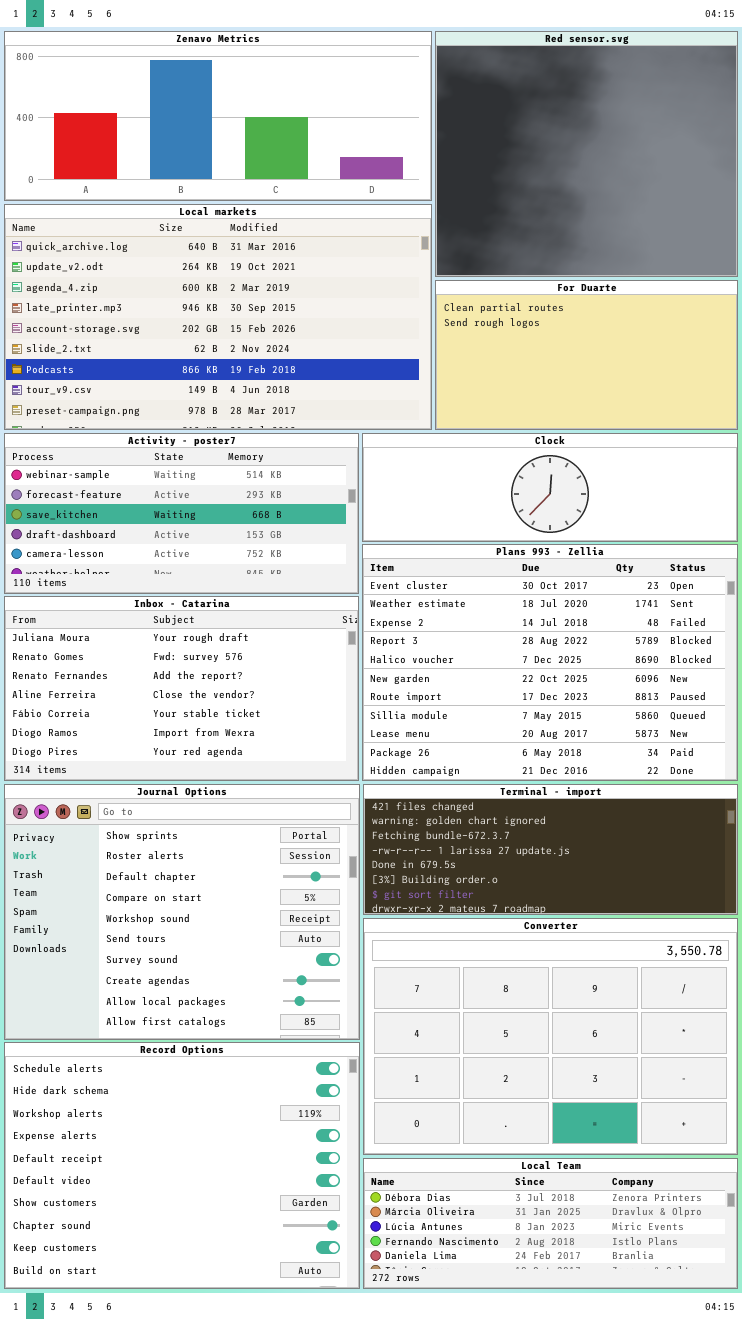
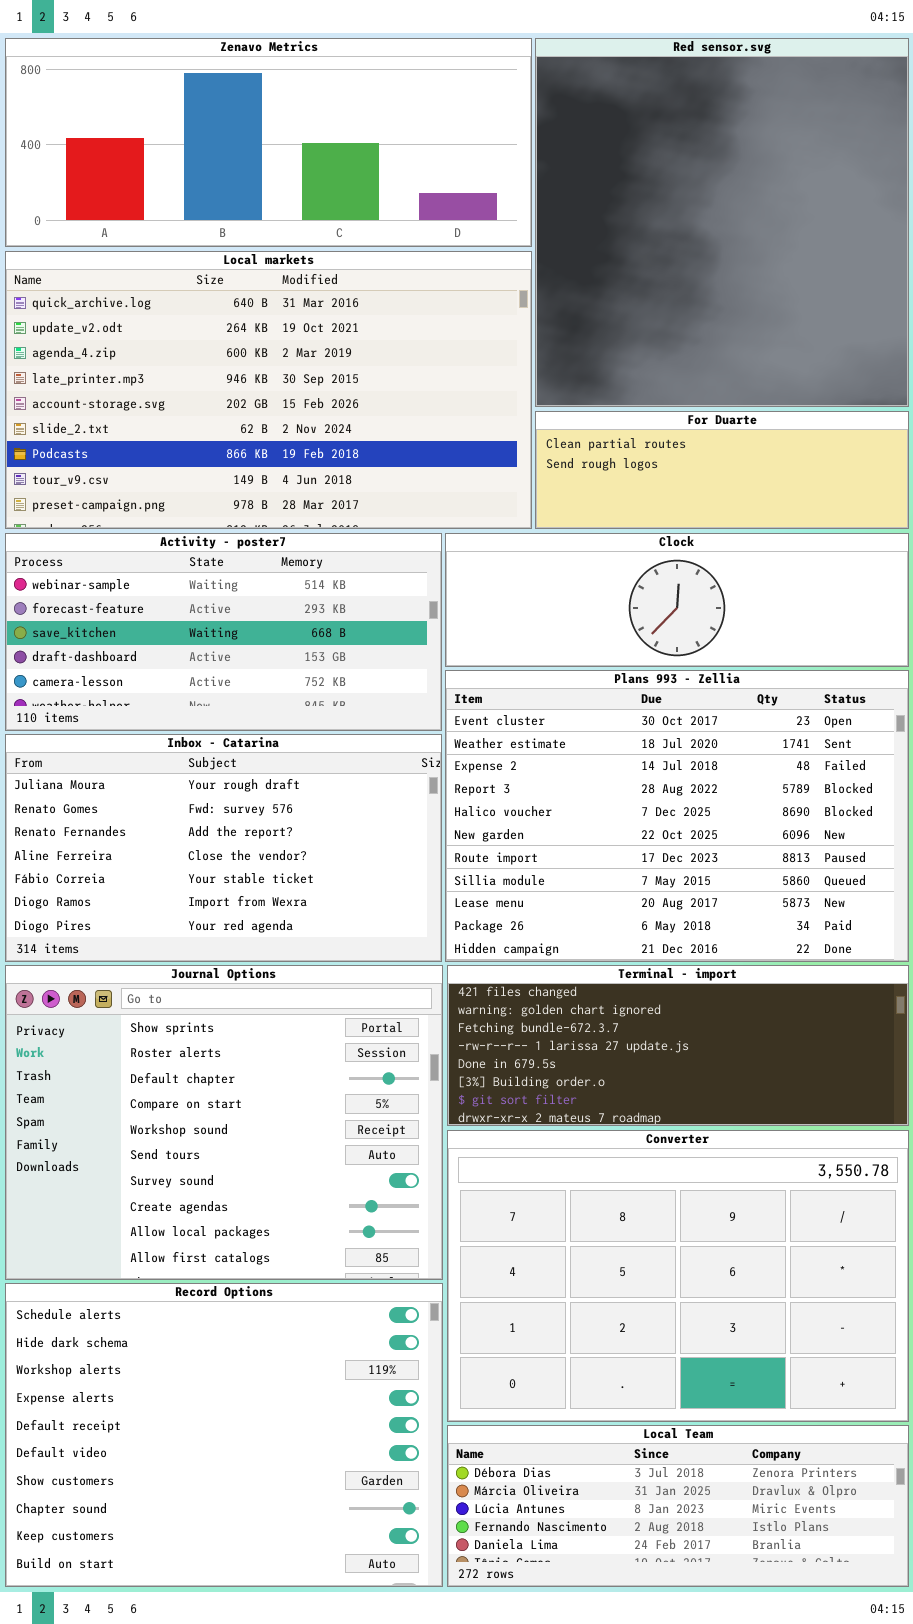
Red sensor.svg: [435,31,738,277] -> [535,38,909,407], resized
For Duarte: [435,280,738,430] -> [535,411,909,529], resized

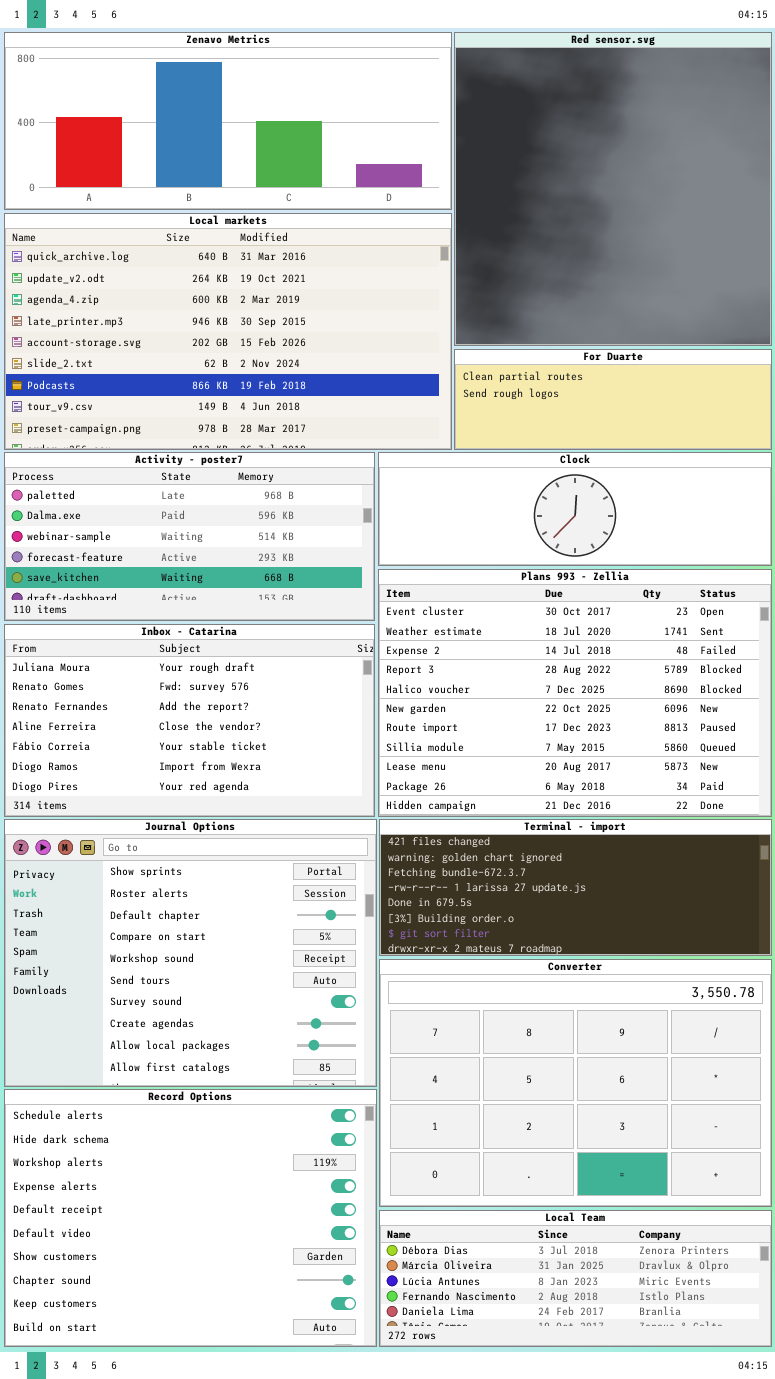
Activity - poster7: [5,533,442,731] -> [4,452,375,621], scrolled up 2 rows

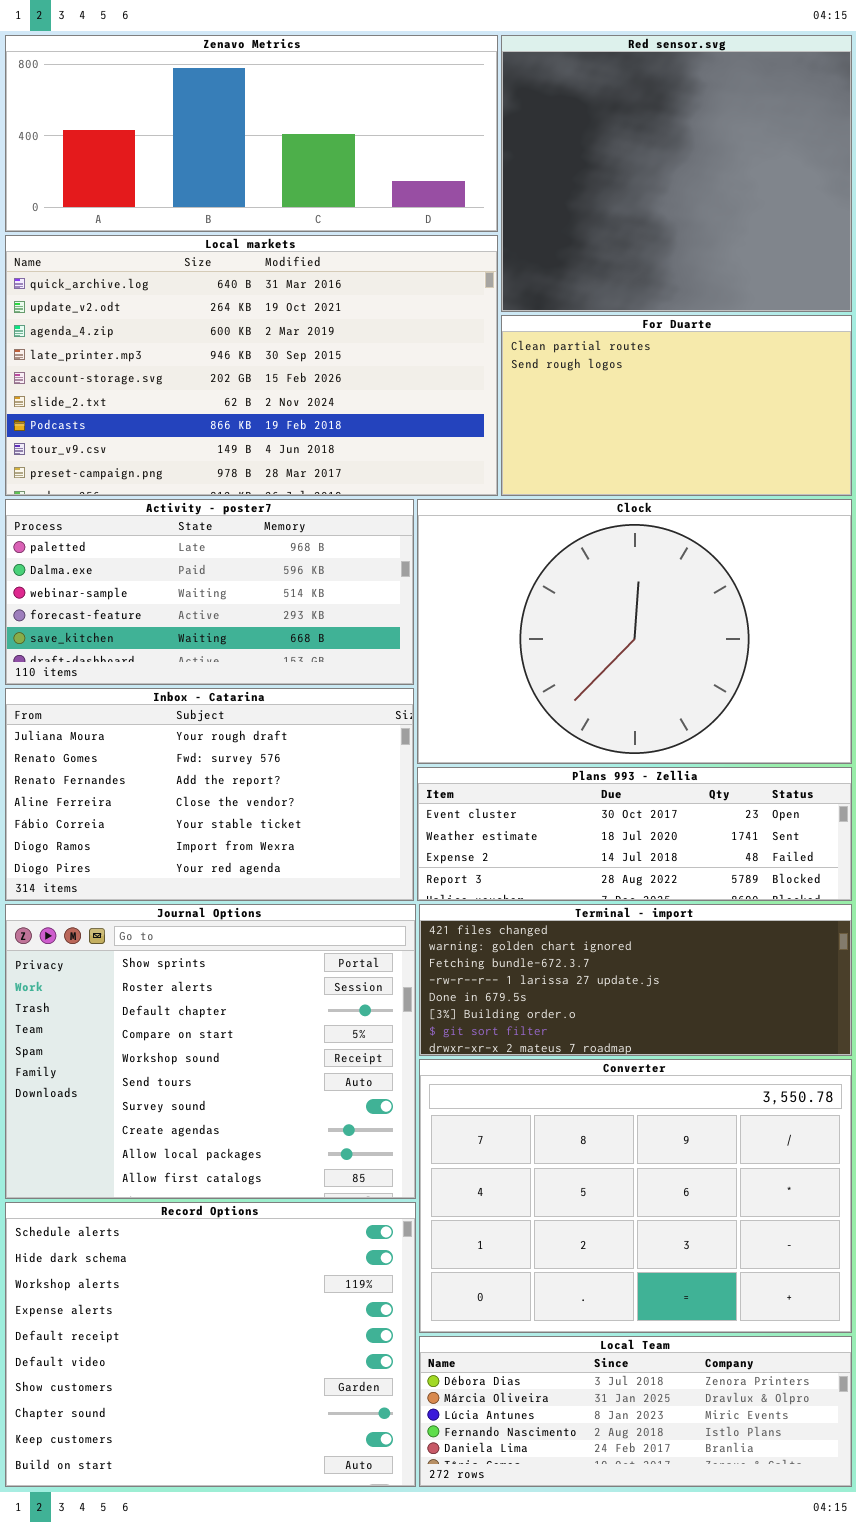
Red sensor.svg: [454,32,772,346] -> [501,35,852,312], resized
For Duarte: [454,349,772,450] -> [501,315,852,496], resized
Clock: [378,452,772,566] -> [417,499,852,764], resized
Plans 993 - Zellia: [378,569,772,817] -> [417,767,852,901], resized

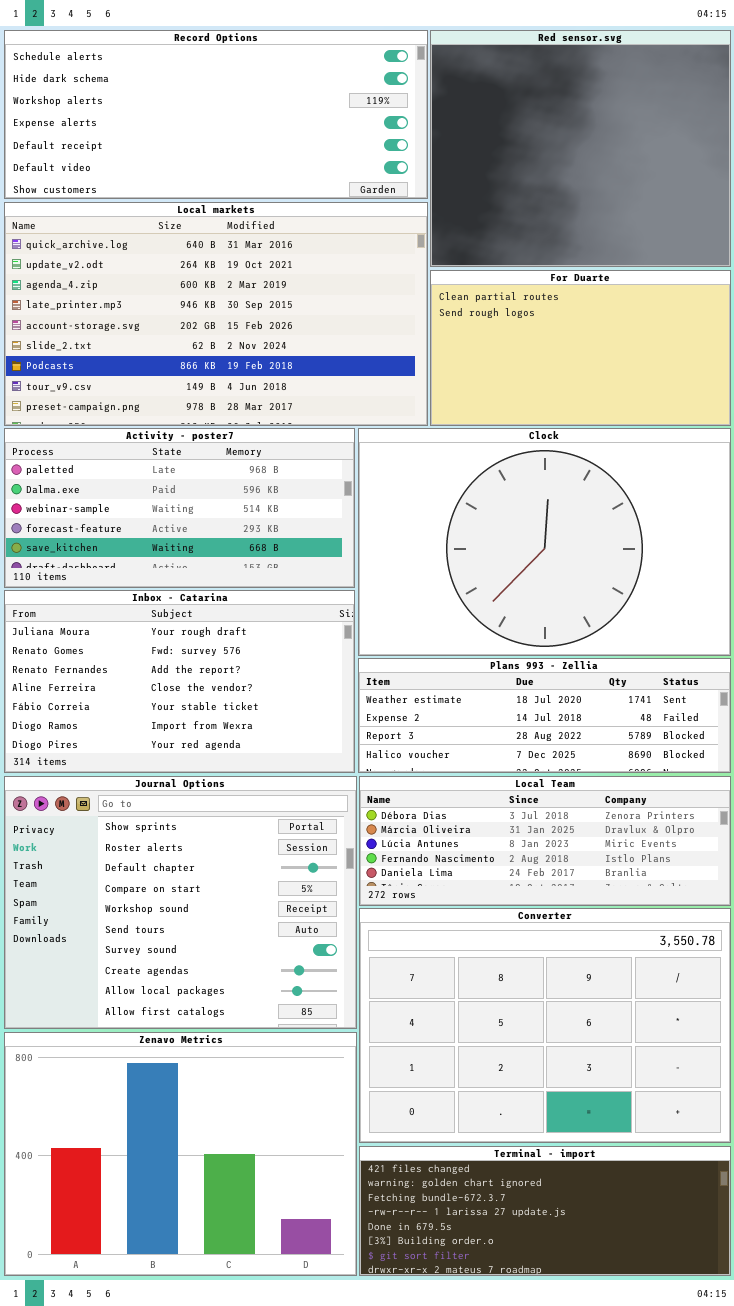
Zenavo Metrics: [5,35,498,232] -> [4,1032,357,1276], moved, resized
Plans 993 - Zellia: [417,767,852,901] -> [358,658,731,773], scrolled down 1 row
Terminal - import: [419,904,852,1056] -> [359,1146,731,1276], moved
Record Options: [5,1202,416,1487] -> [4,30,428,199], moved, resized
Local Team: [419,1336,852,1487] -> [359,776,731,906], moved

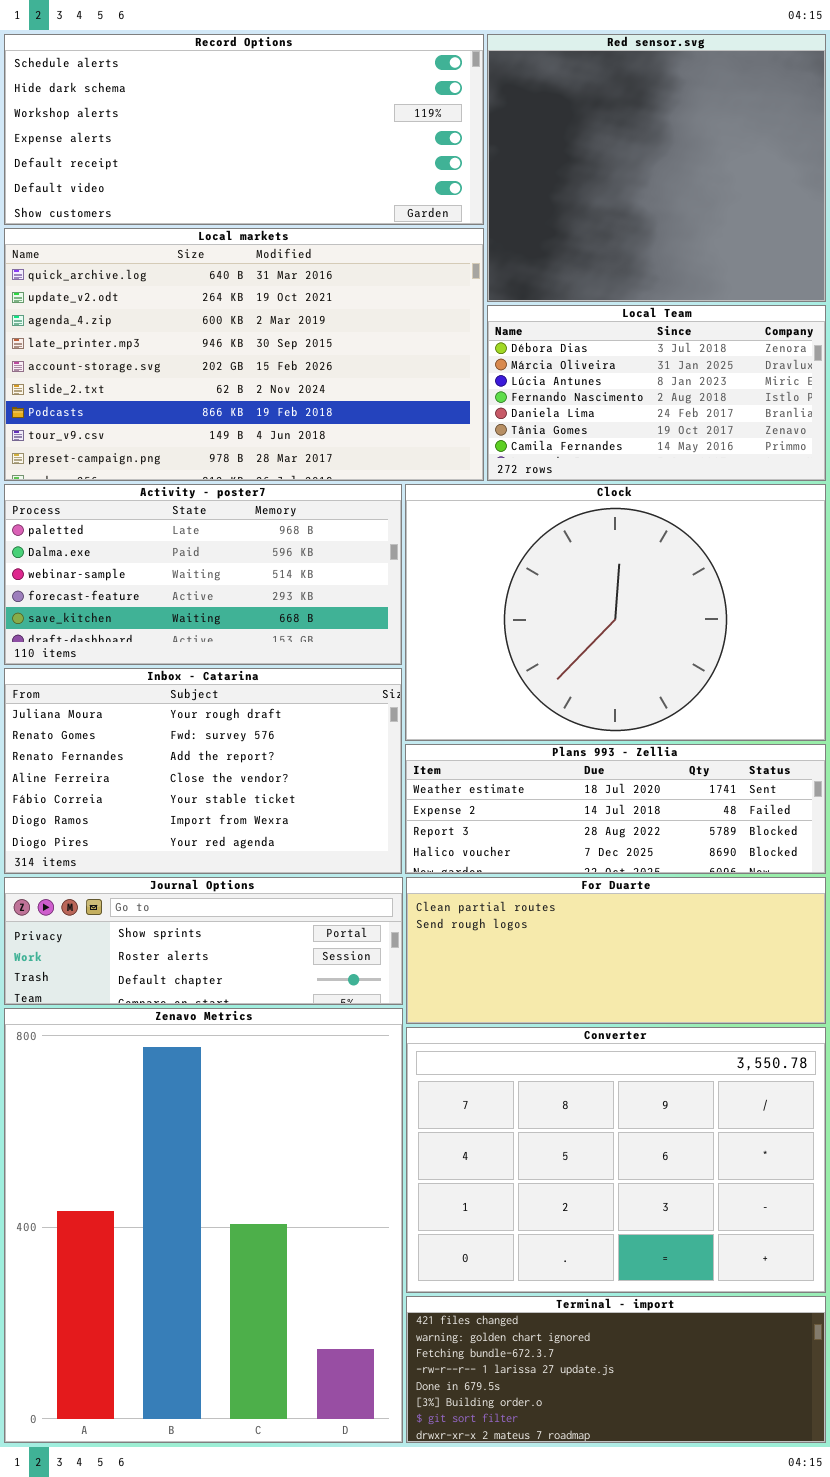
For Duarte: [430,270,731,426] -> [406,877,826,1024], moved, resized
Journal Options: [4,776,357,1029] -> [4,877,403,1005], resized
Local Team: [359,776,731,906] -> [487,305,826,481], moved, resized
Zenavo Metrics: [4,1032,357,1276] -> [4,1008,403,1443], resized

